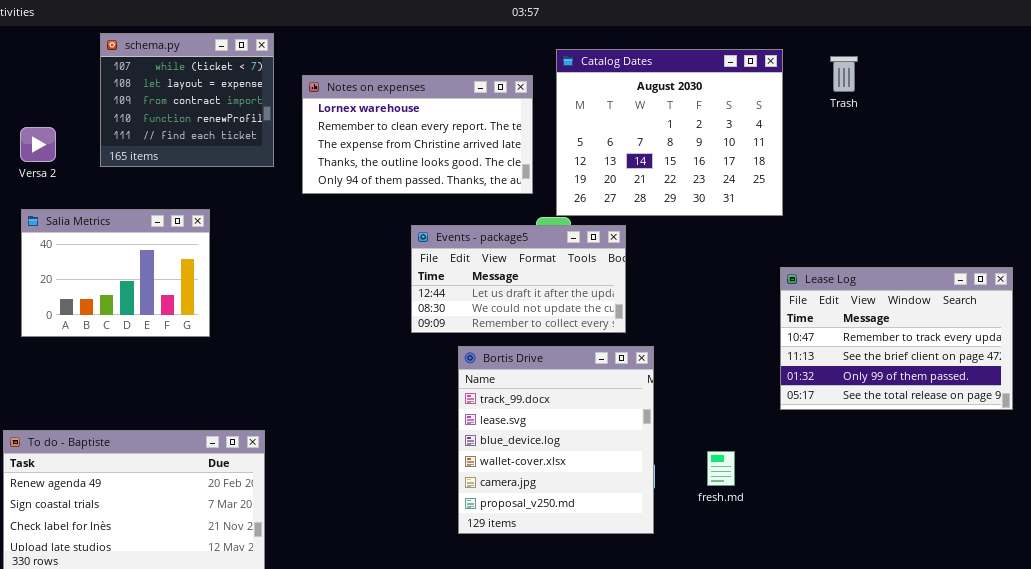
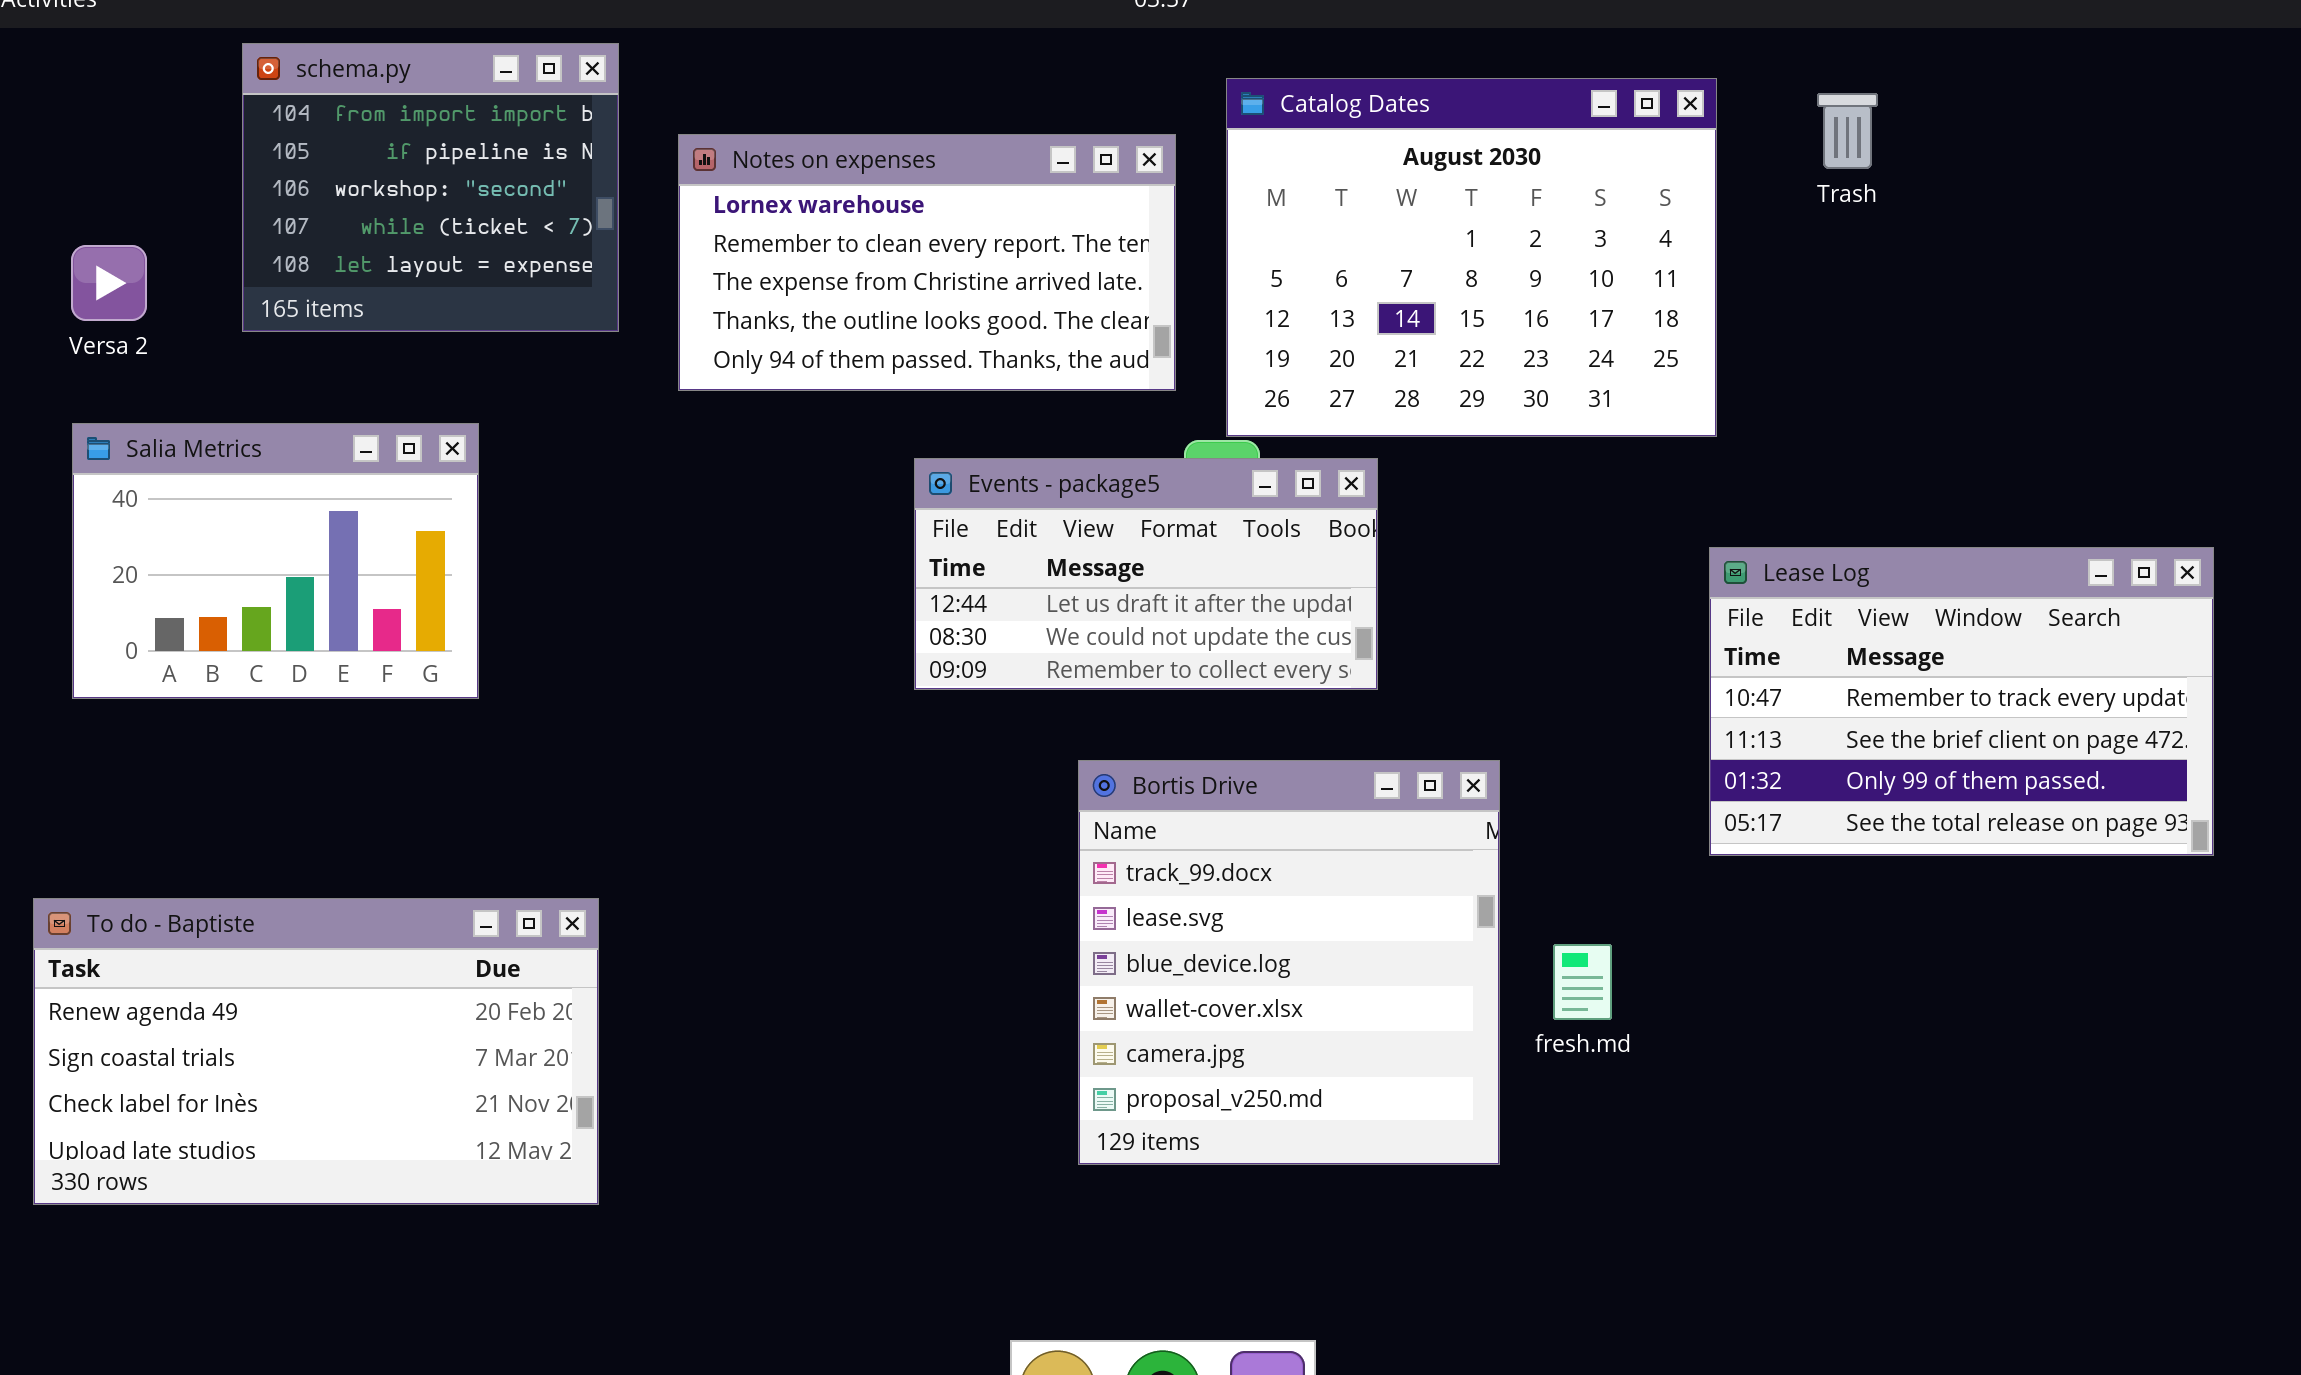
schema.py: [100,33,274,167] -> [242,43,619,332], scrolled up 3 rows
Bortis Drive: [458,346,654,534] -> [1078,760,1500,1165], moved

